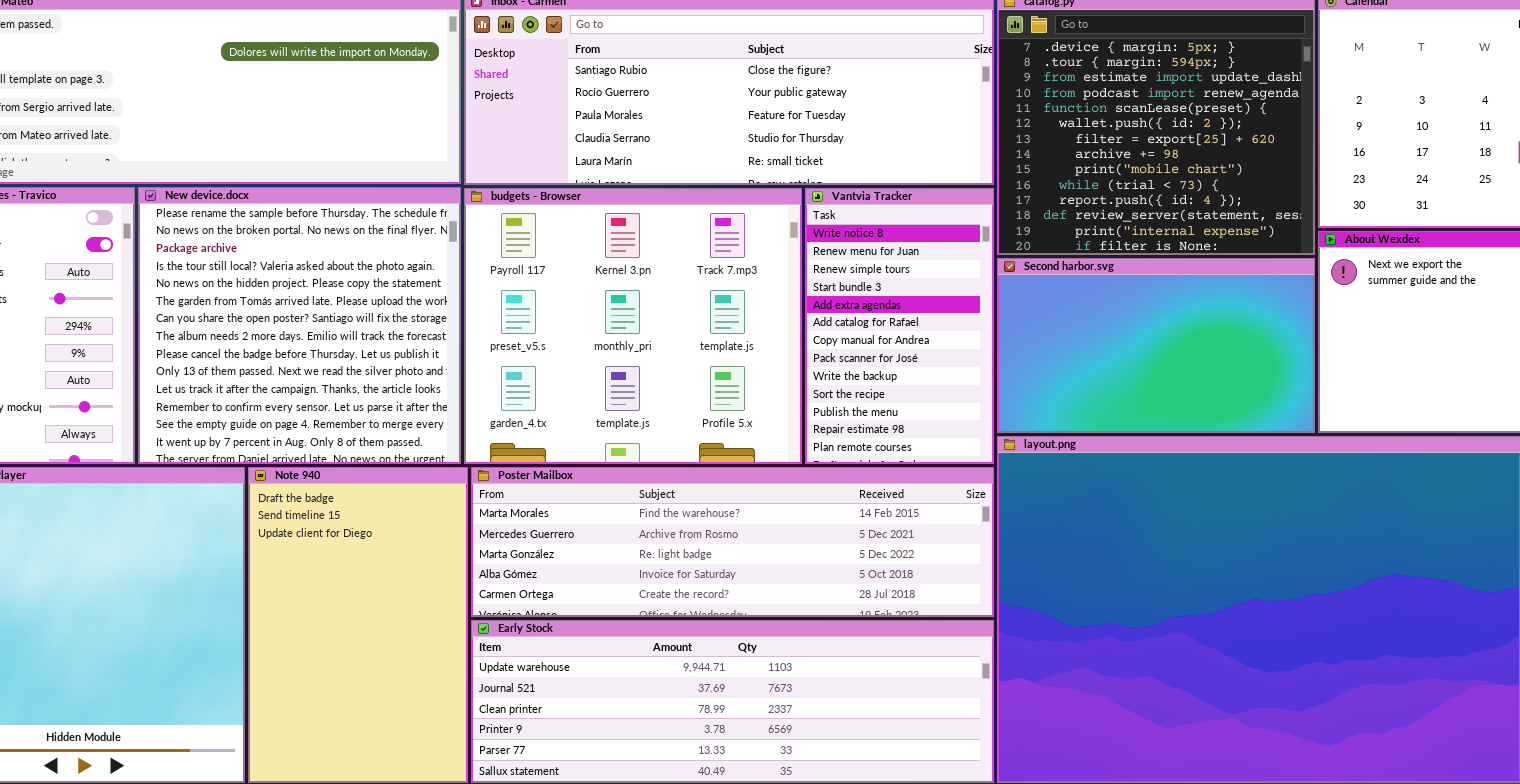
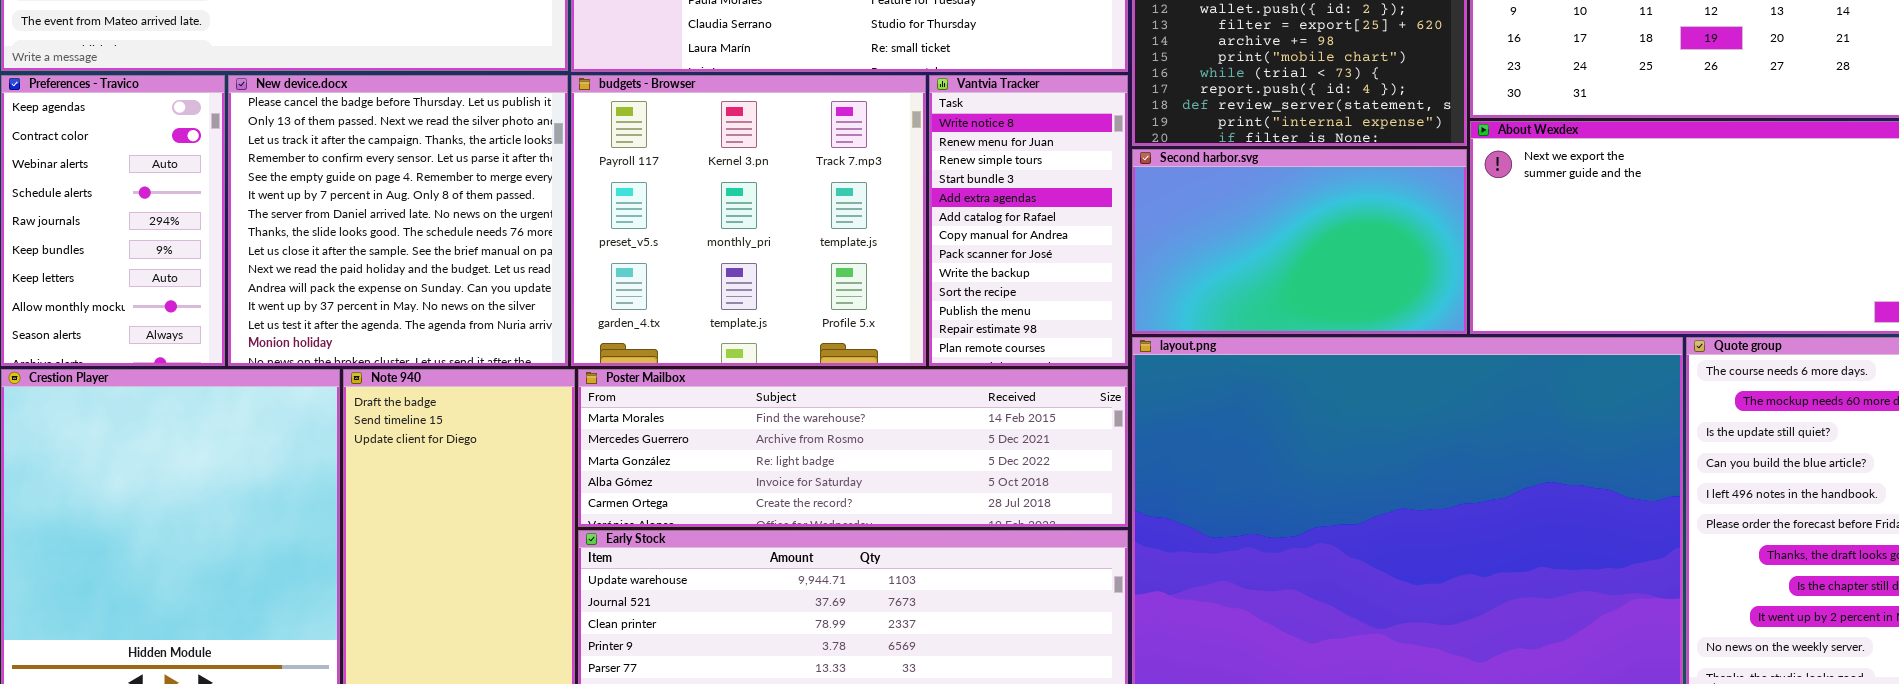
New device.docx: [138,187,461,464] -> [228,75,568,366], scrolled down 8 rows

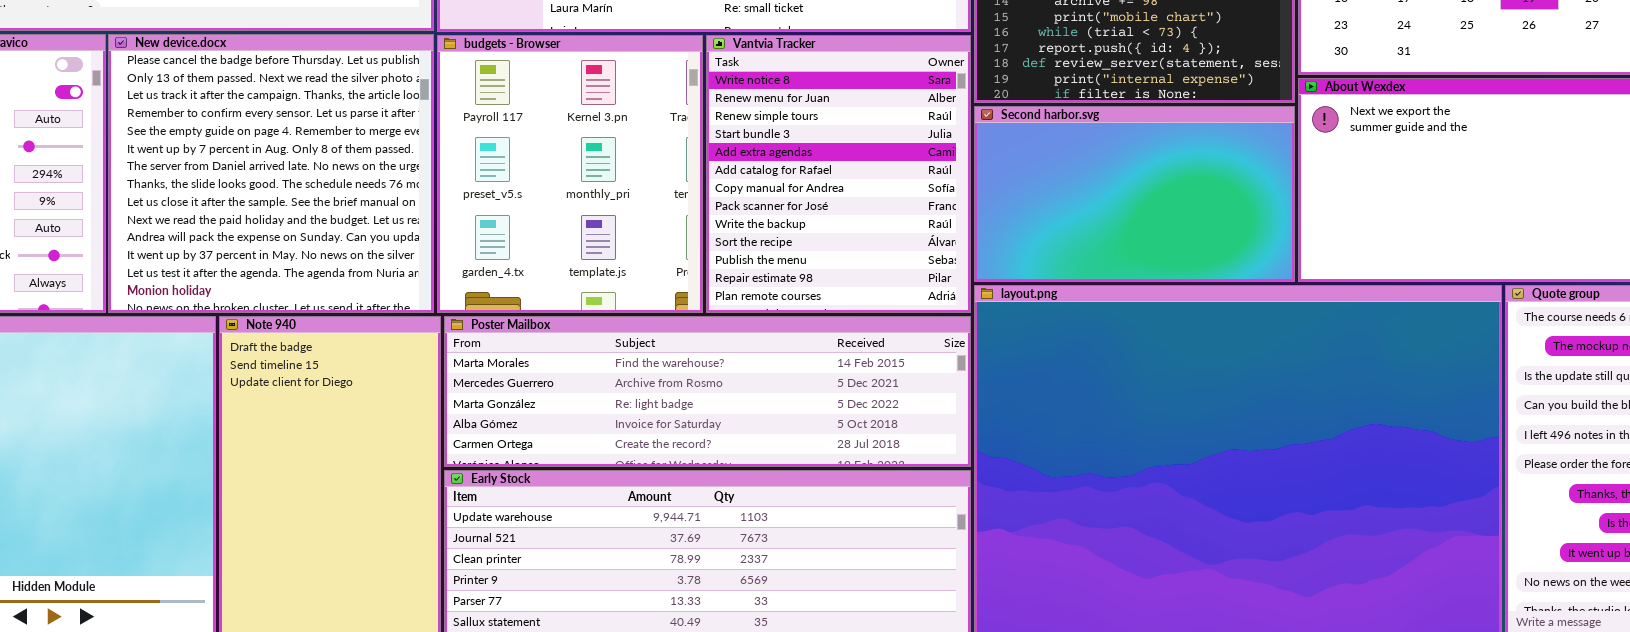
budgets - Browser: [571,75,926,366] -> [437,35,703,313], resized
Vantvia Tracker: [929,75,1128,366] -> [706,35,971,313], resized

